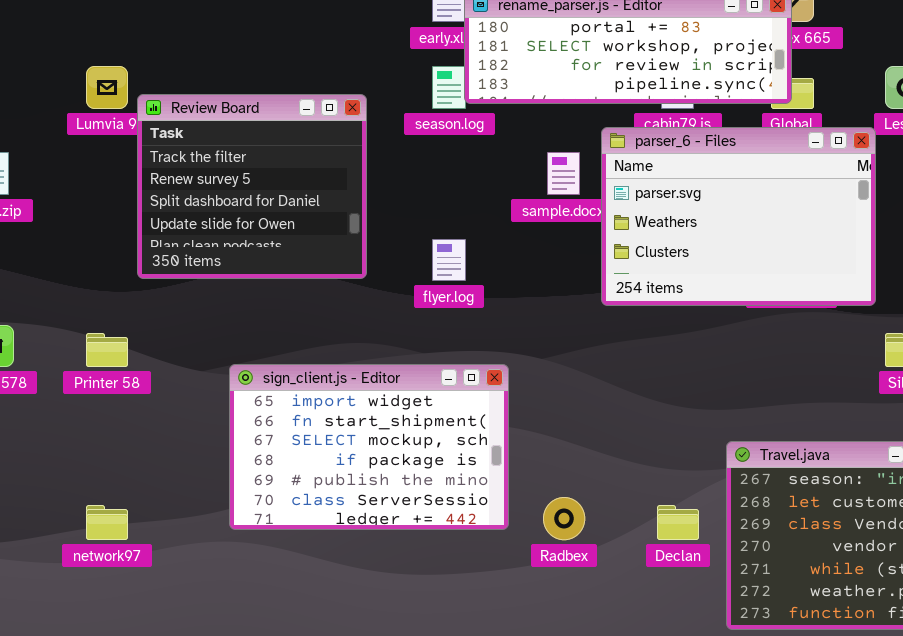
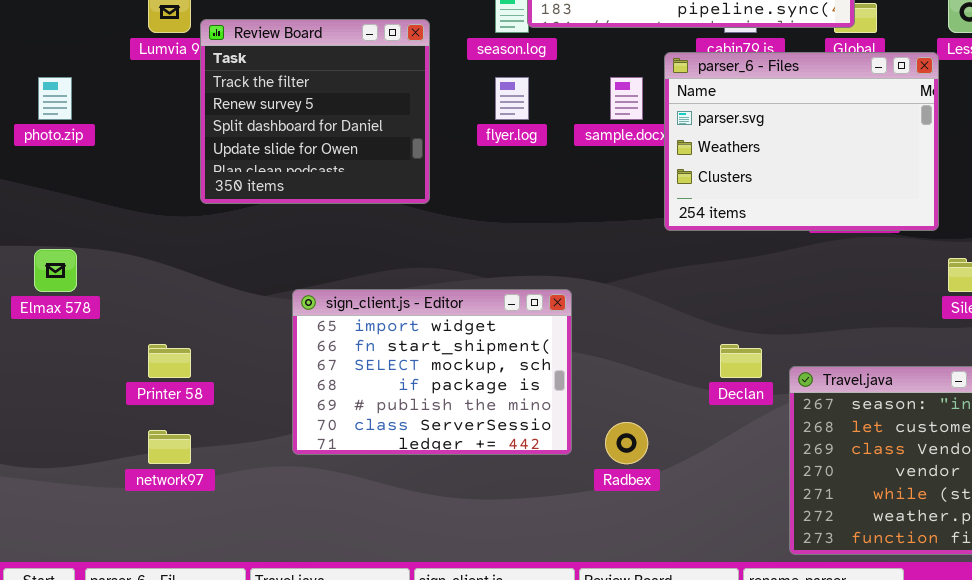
flyer.log: [432,239,466,281] -> [495,77,529,120], moved
Printer 58: [86,333,128,367] -> [148,344,191,378], moved
Declan: [657,505,699,540] -> [720,344,762,378], moved

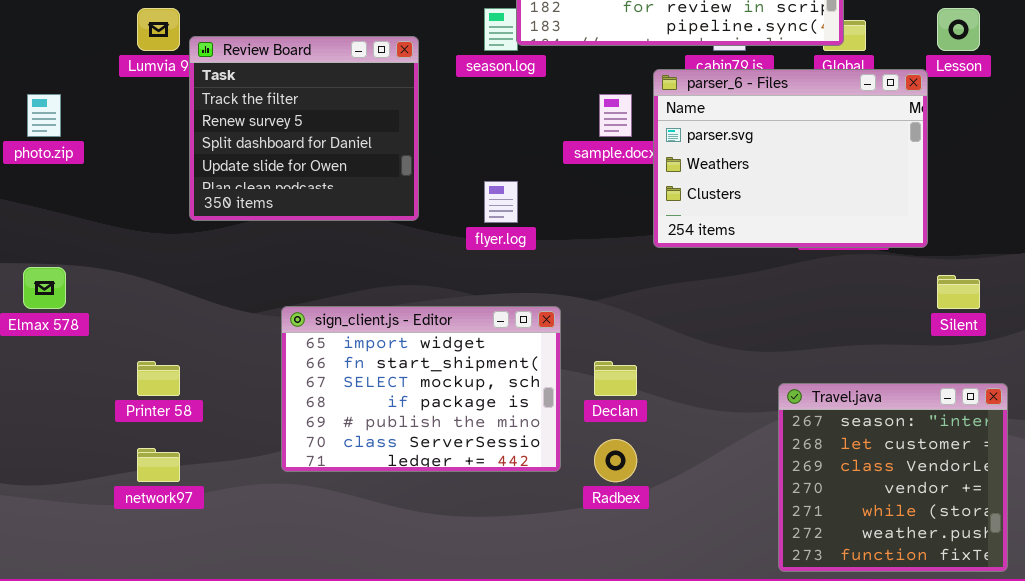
flyer.log: [495,77,529,120] -> [484,181,518,223], moved
Declan: [720,344,762,378] -> [594,361,637,396], moved

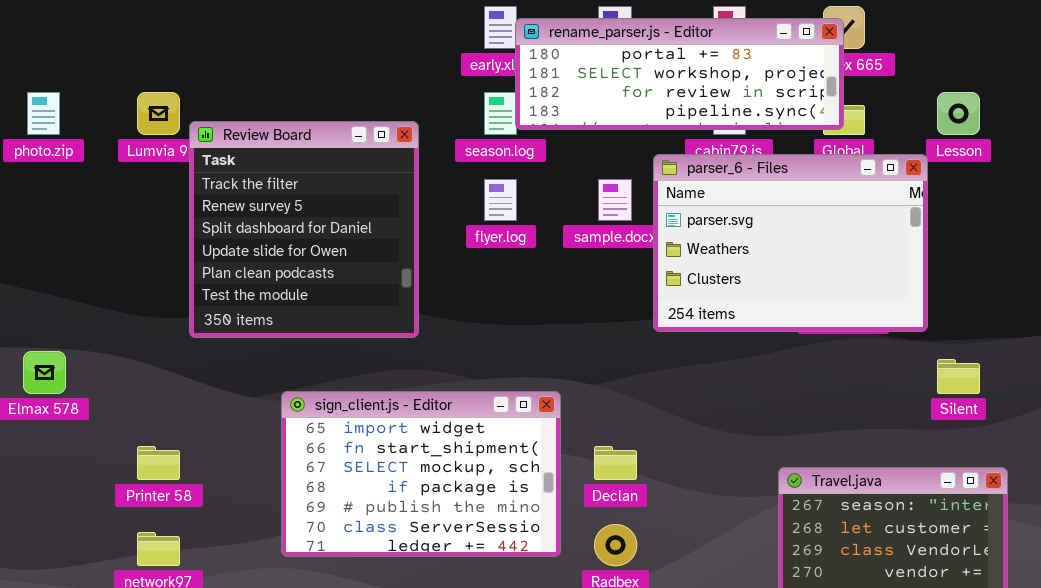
Review Board: [189,36,419,221] -> [189,121,419,338], resized
photo.zip: [27,94,61,137] -> [27,92,60,135], moved
flyer.log: [484,181,518,223] -> [484,179,517,221], moved

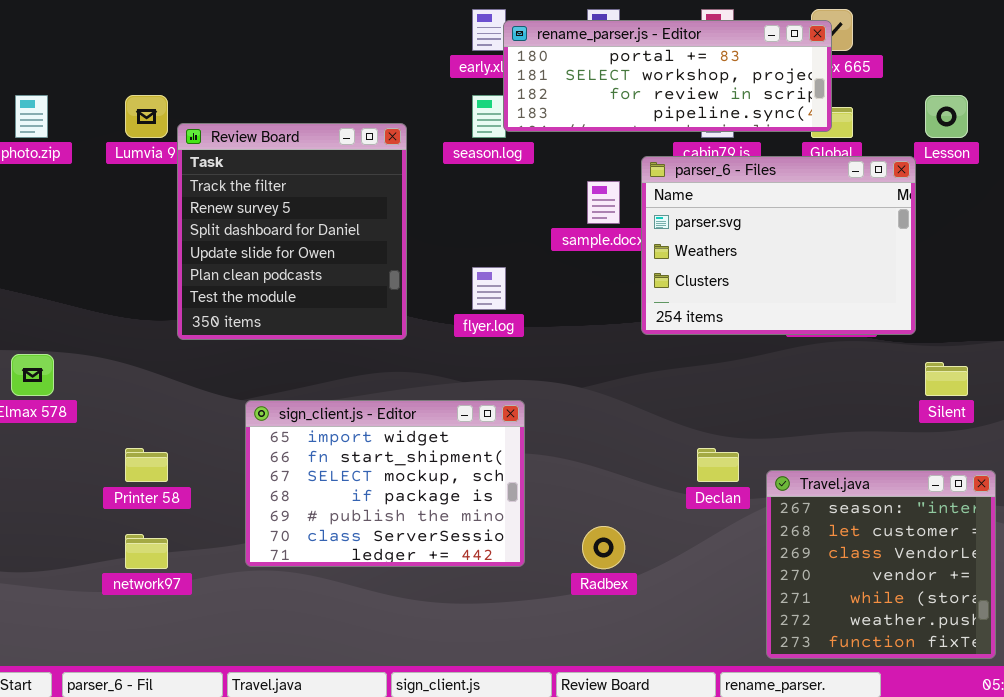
flyer.log: [484,179,517,221] -> [472,267,506,310], moved
sign_client.js - Editor: [281,391,561,557] -> [245,400,525,567], moved
Declan: [594,446,637,480] -> [697,448,739,482], moved

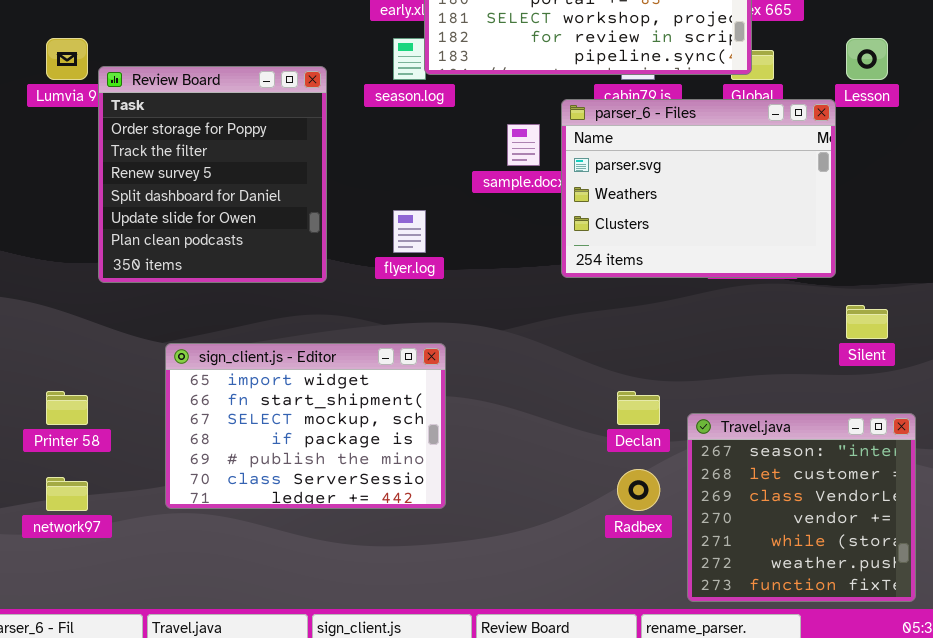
Review Board: [177,123,407,340] -> [98,66,327,283], scrolled up 1 row
Radbex: [582,526,625,569] -> [617,469,660,511], moved

